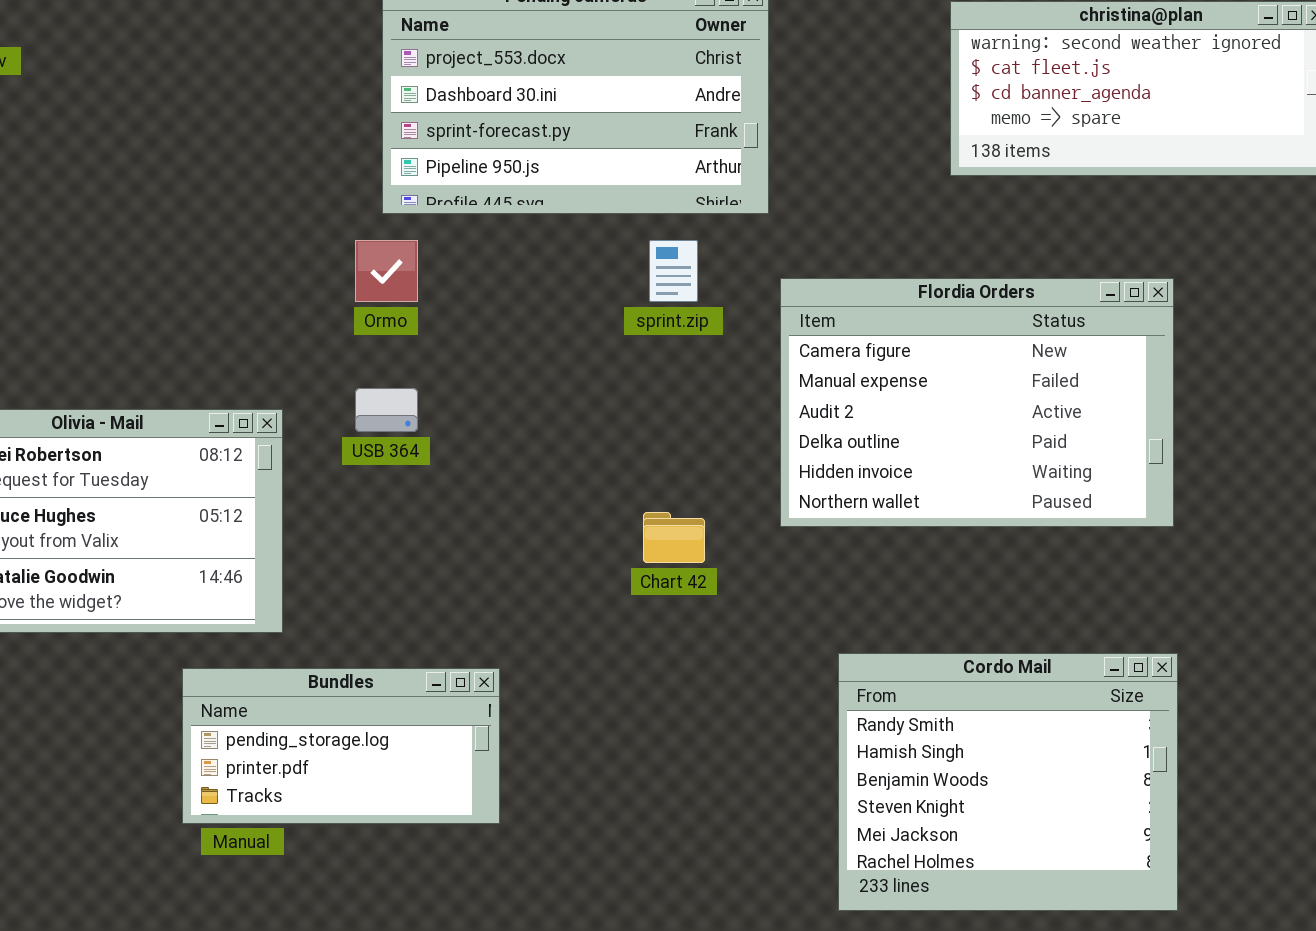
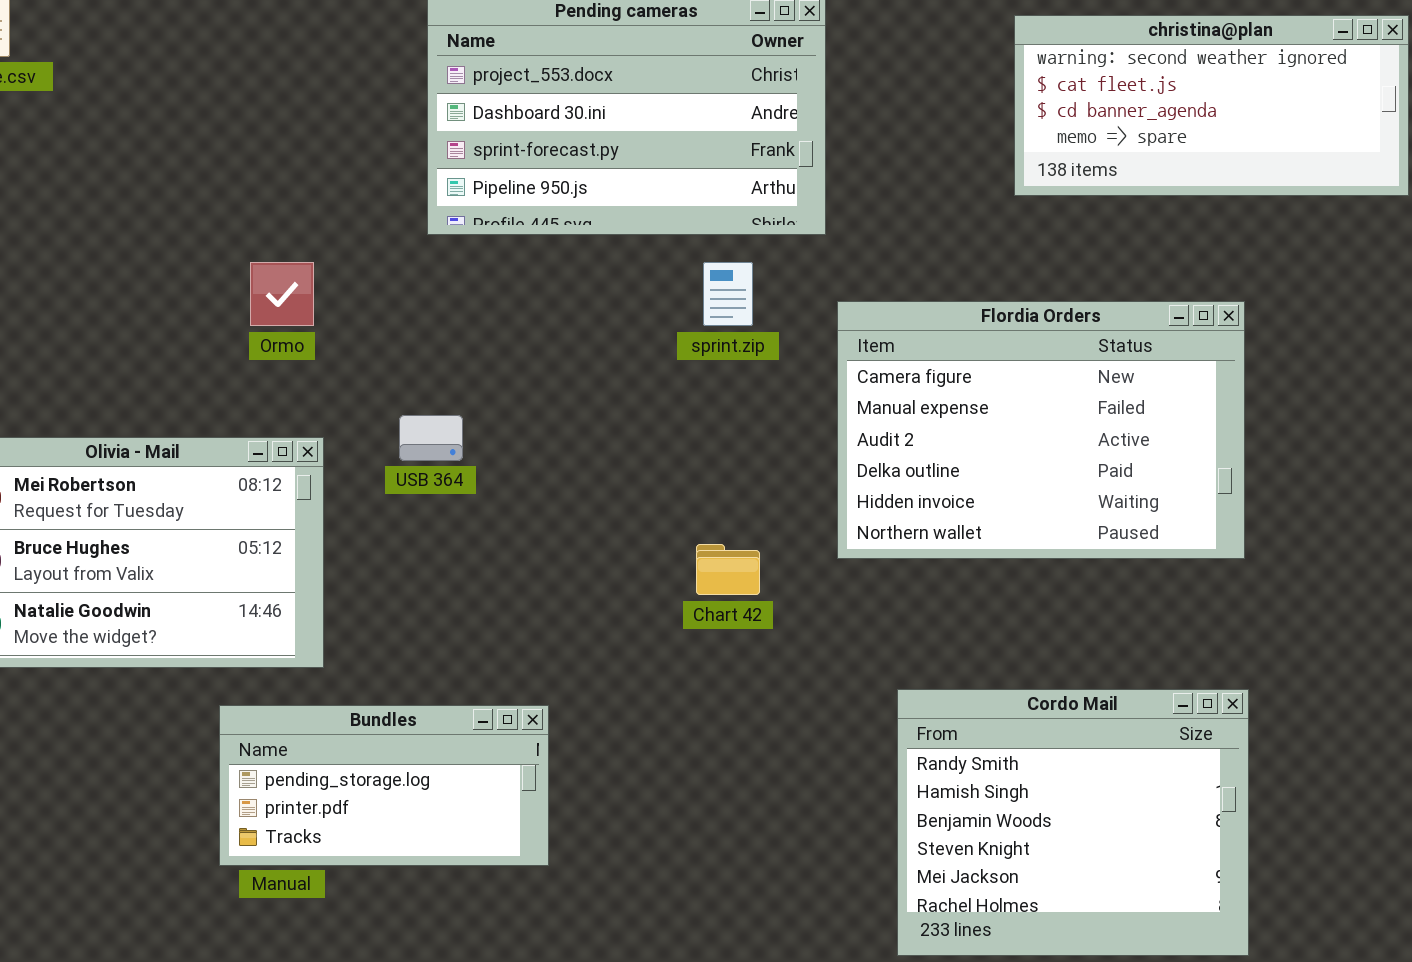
Ormo: [355,240,418,302] -> [250,262,314,326], moved

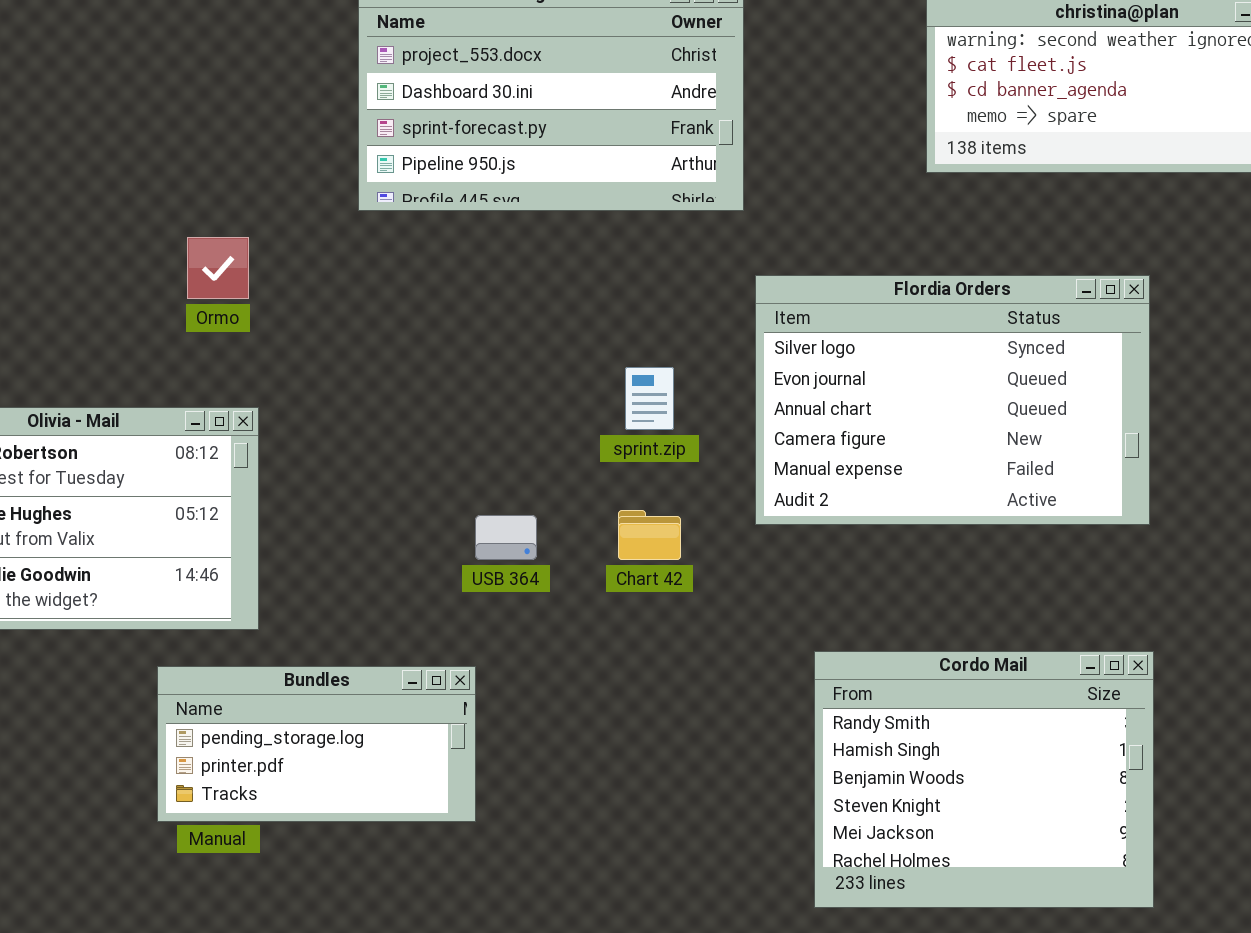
sprint.zip: [703,262,753,326] -> [625,367,674,430], moved
Flordia Orders: [837,301,1245,559] -> [755,275,1150,525], scrolled up 3 rows
USB 364: [399,415,463,461] -> [475,515,537,560], moved

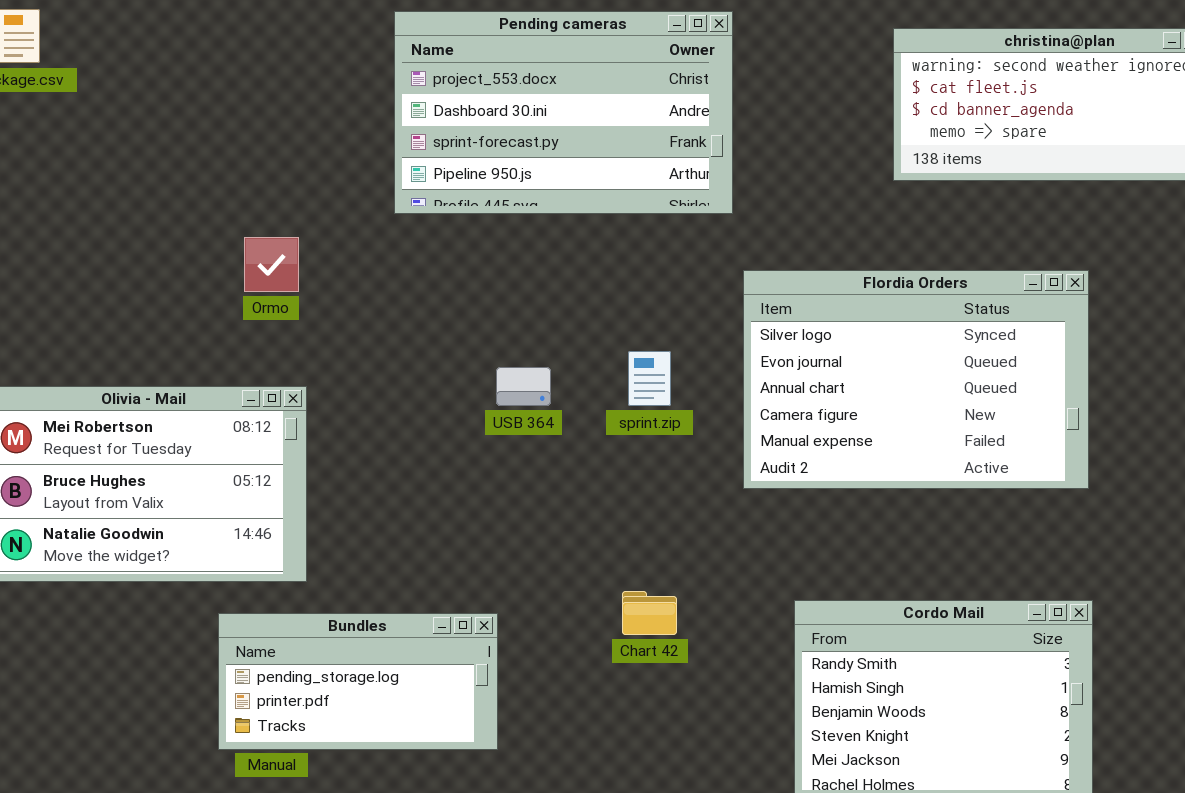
Chart 42: [618,510,681,560] -> [622,591,677,635], moved
USB 364: [475,515,537,560] -> [496,367,551,406], moved

